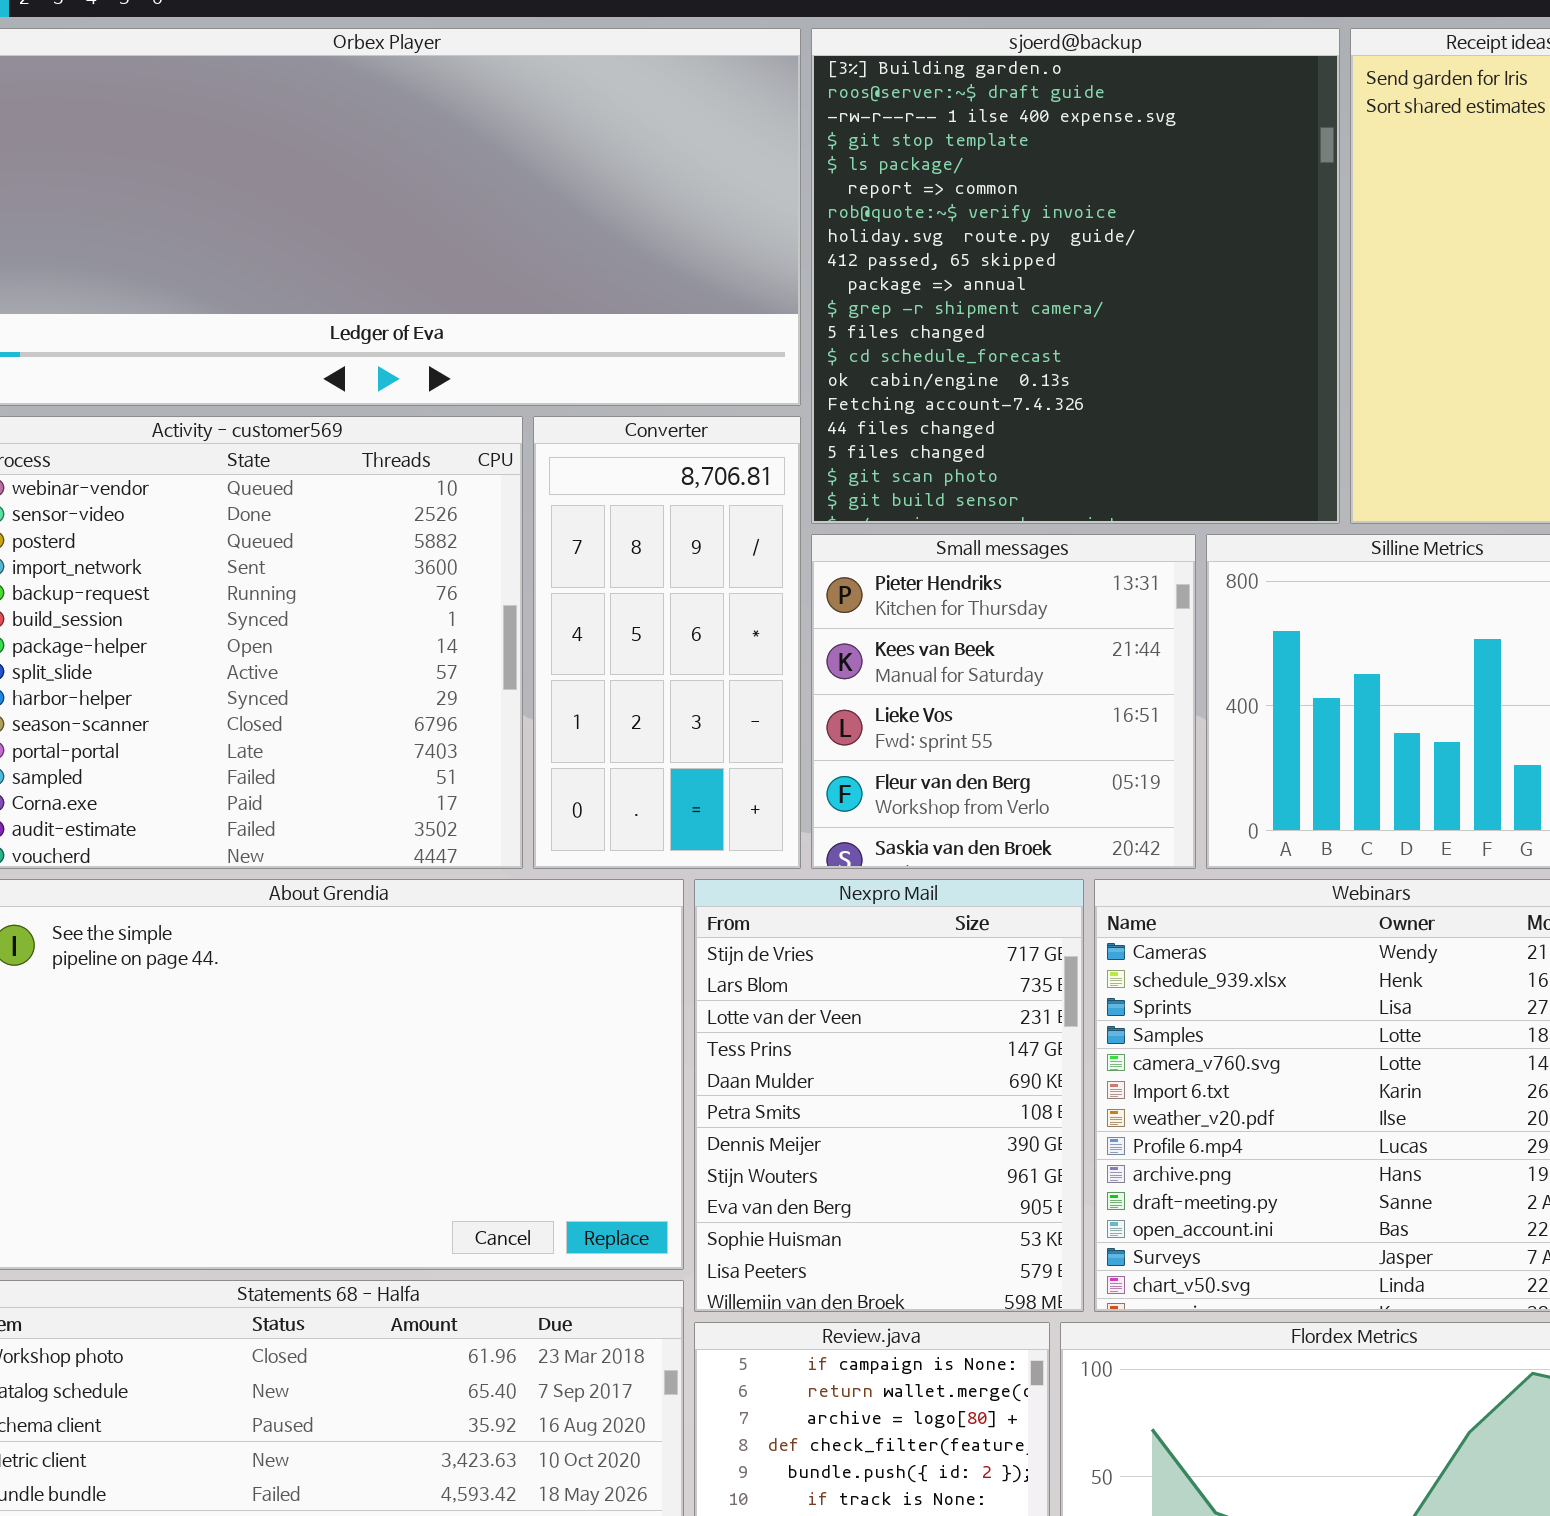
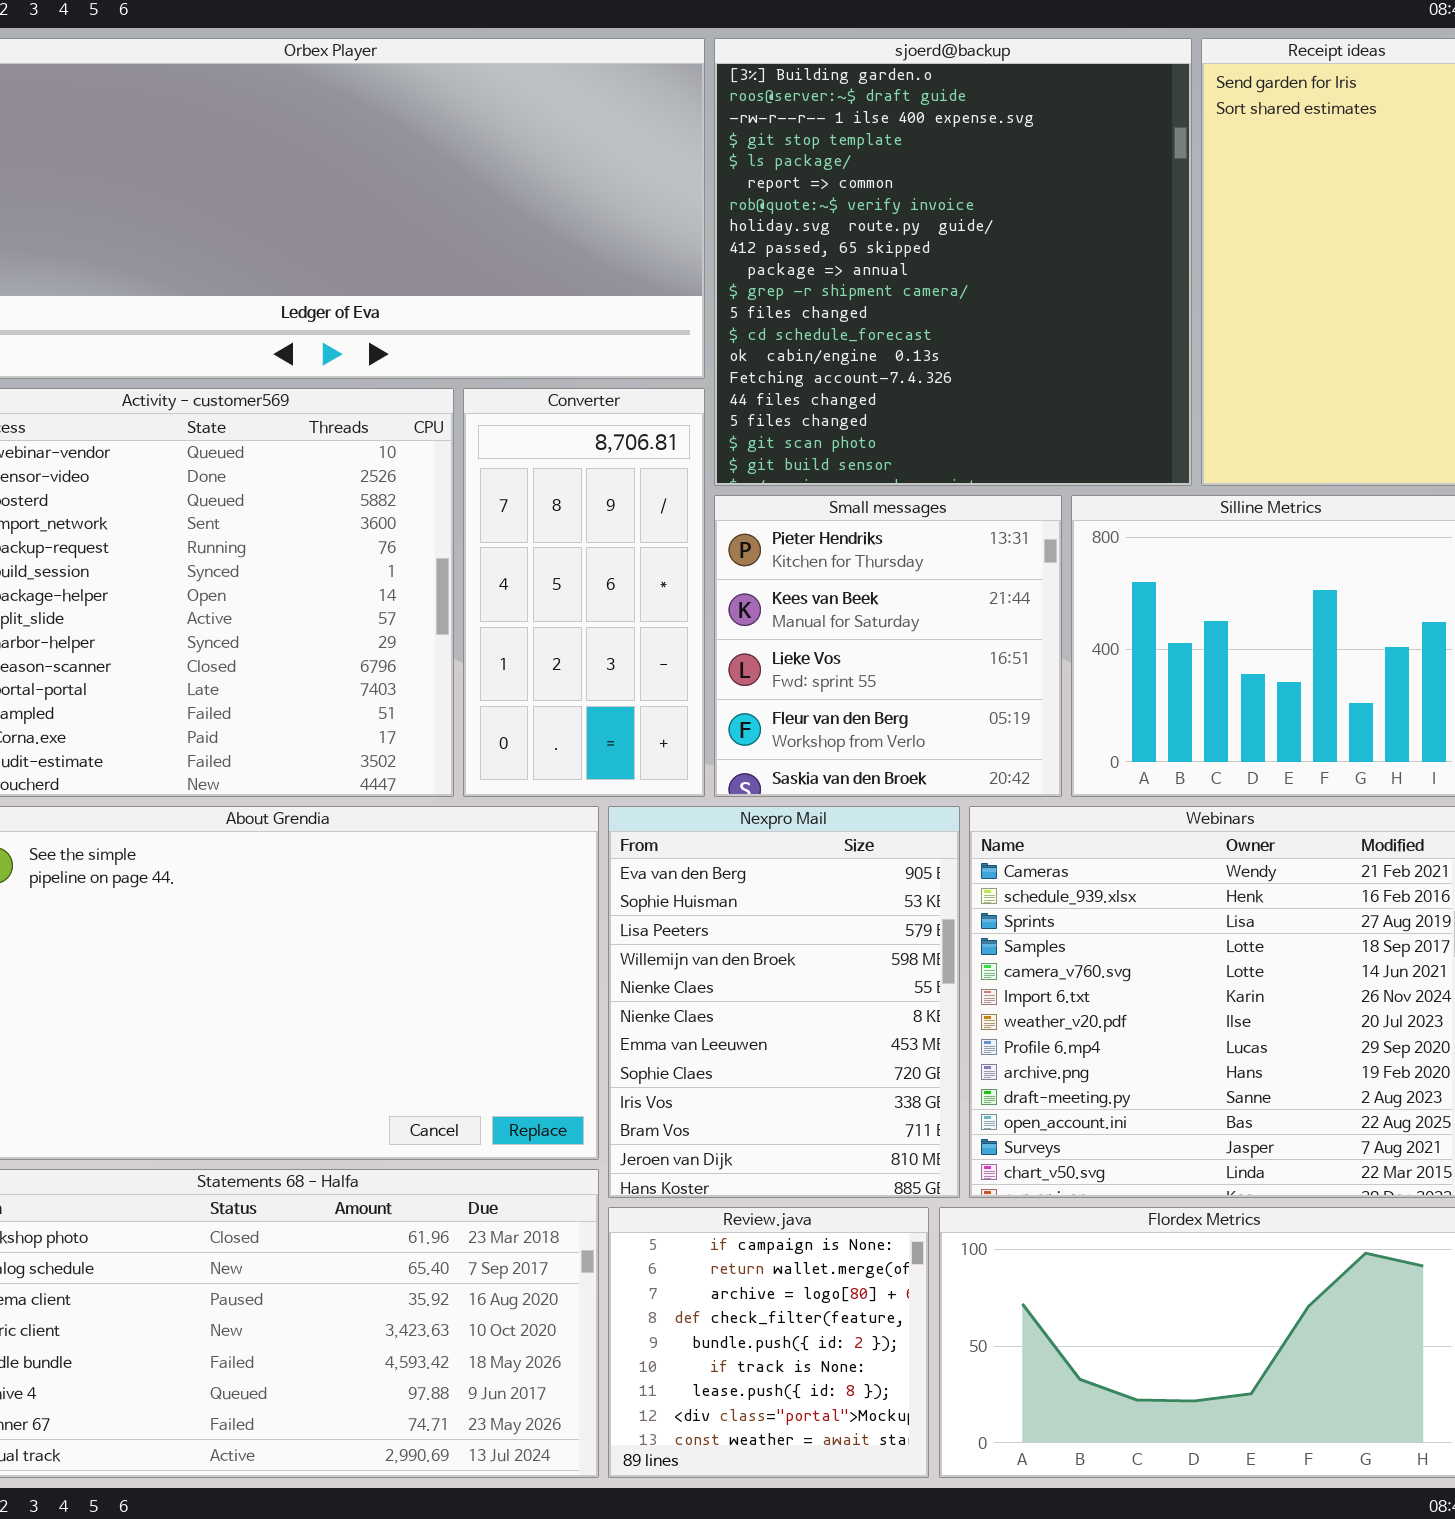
Nexpro Mail: [694,879,1084,1312] -> [608,806,960,1198], scrolled down 8 rows

